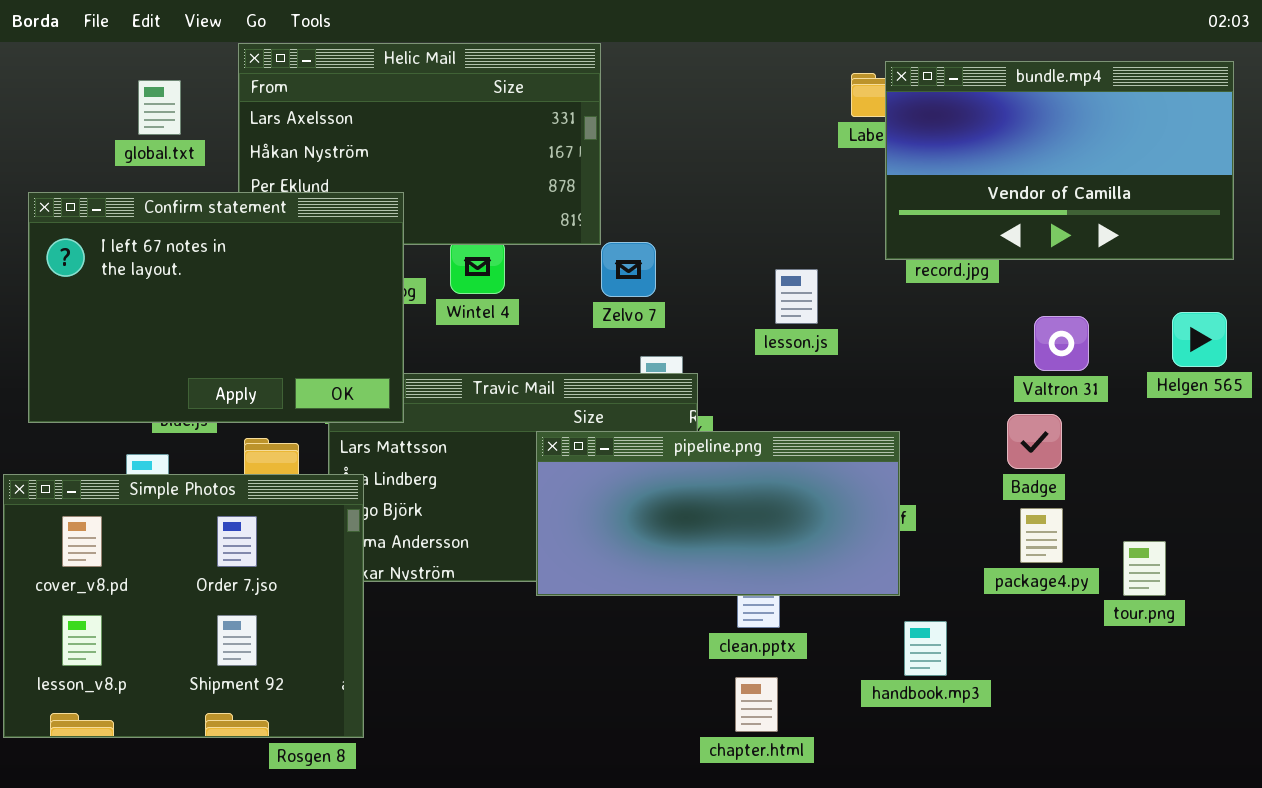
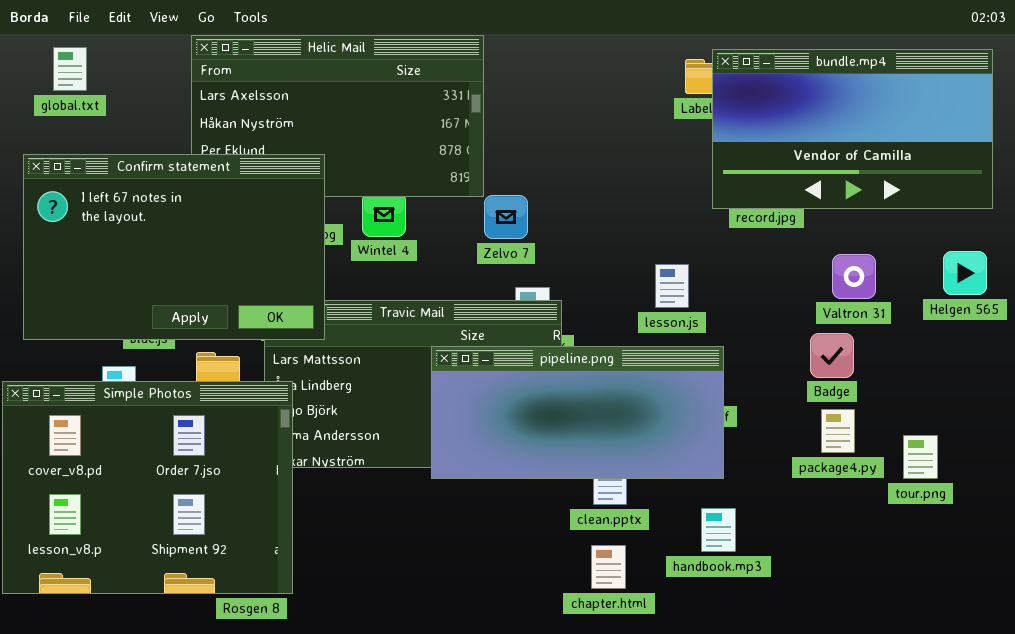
global.txt: [138,80,181,135] -> [53,47,87,91], moved
lesson.js: [775,269,818,324] -> [655,264,689,308], moved
handbook.mp3: [904,621,947,676] -> [701,508,736,552], moved

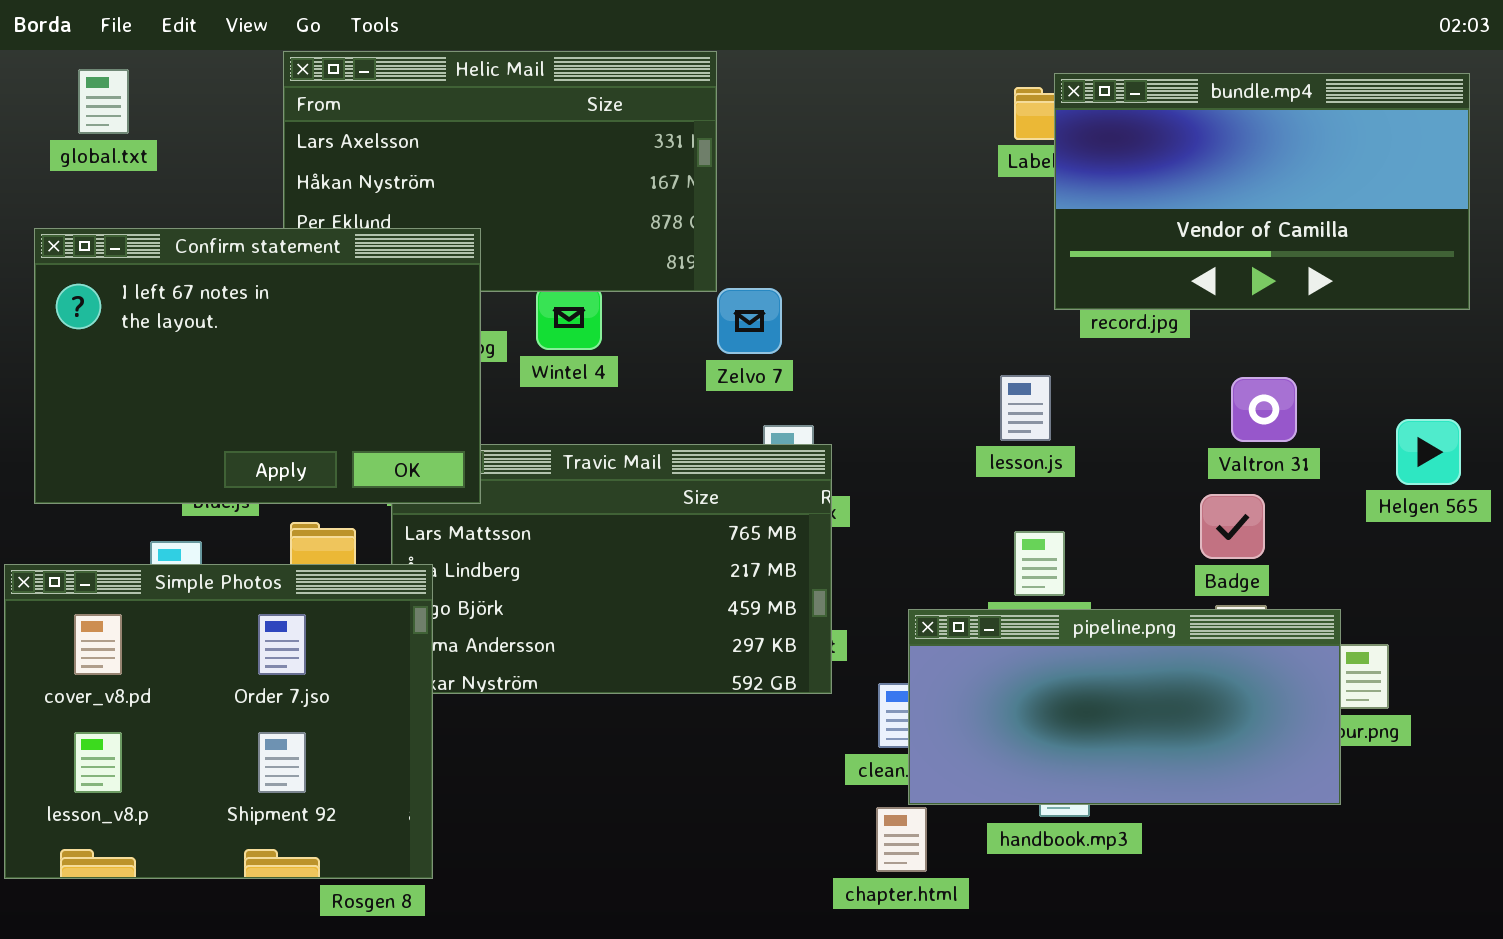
Helgen 565: [943,251,987,295] -> [1396,419,1461,485], moved
lesson.js: [655,264,689,308] -> [1000,375,1051,441], moved
pipeline.png: [431,346,724,479] -> [908,609,1341,805], moved

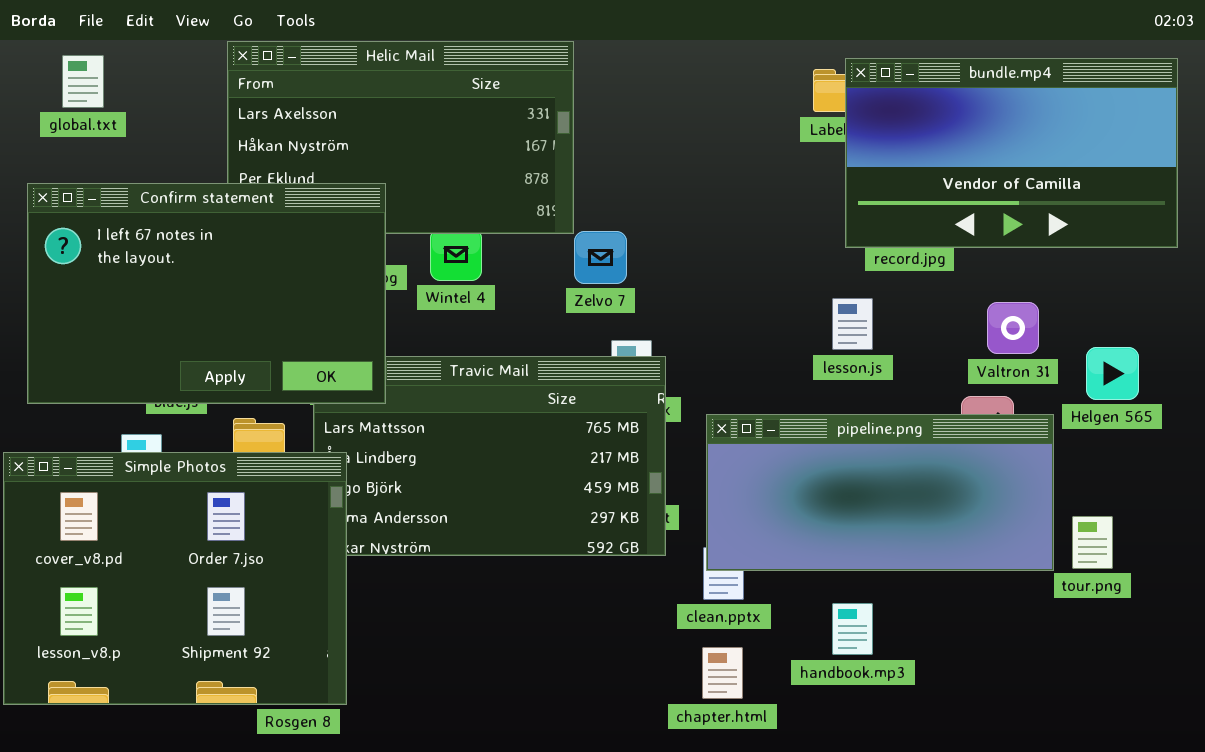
lesson.js: [1000,375,1051,441] -> [832,298,873,350], moved
Helgen 565: [1396,419,1461,485] -> [1086,347,1139,400], moved
pipeline.png: [908,609,1341,805] -> [706,414,1054,571], moved

